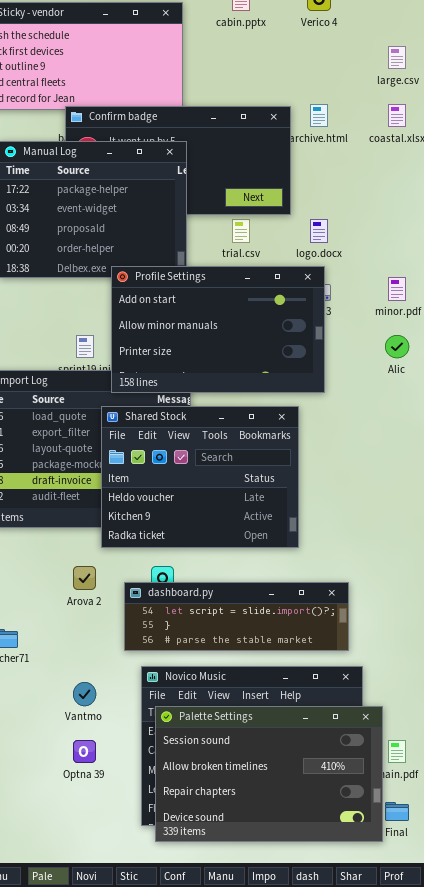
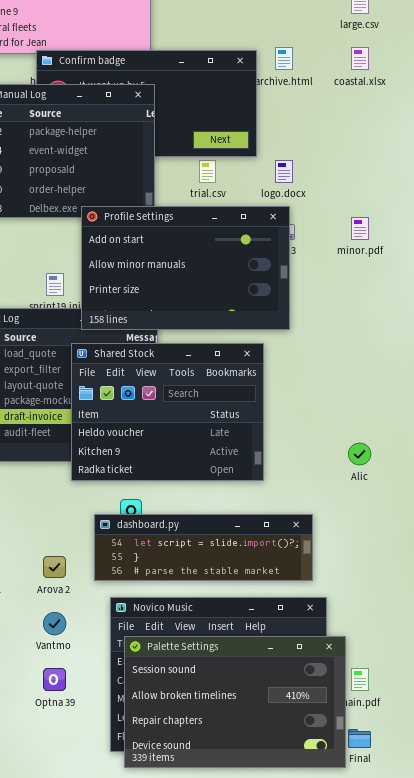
Alic: [385,335,409,358] -> [348,443,371,465], moved
Arova 2: [73,566,96,590] -> [43,556,66,578], moved

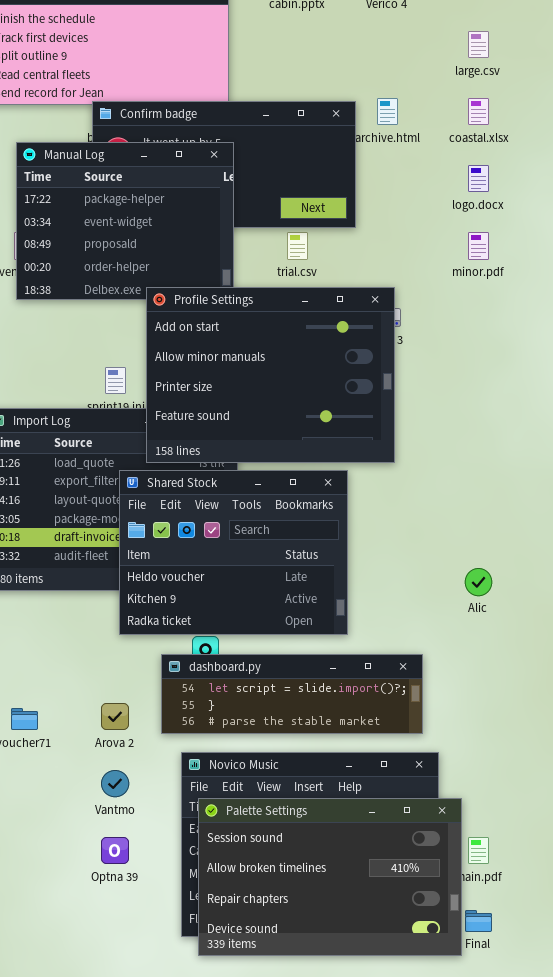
logo.docx: [275,160,293,183] -> [468,165,489,192], moved
Profile Settings: [81,206,290,330] -> [146,287,395,463], resized
minor.pdf: [351,217,369,240] -> [468,232,489,260], moved
Shared Stock: [71,343,264,481] -> [119,470,348,635], moved

